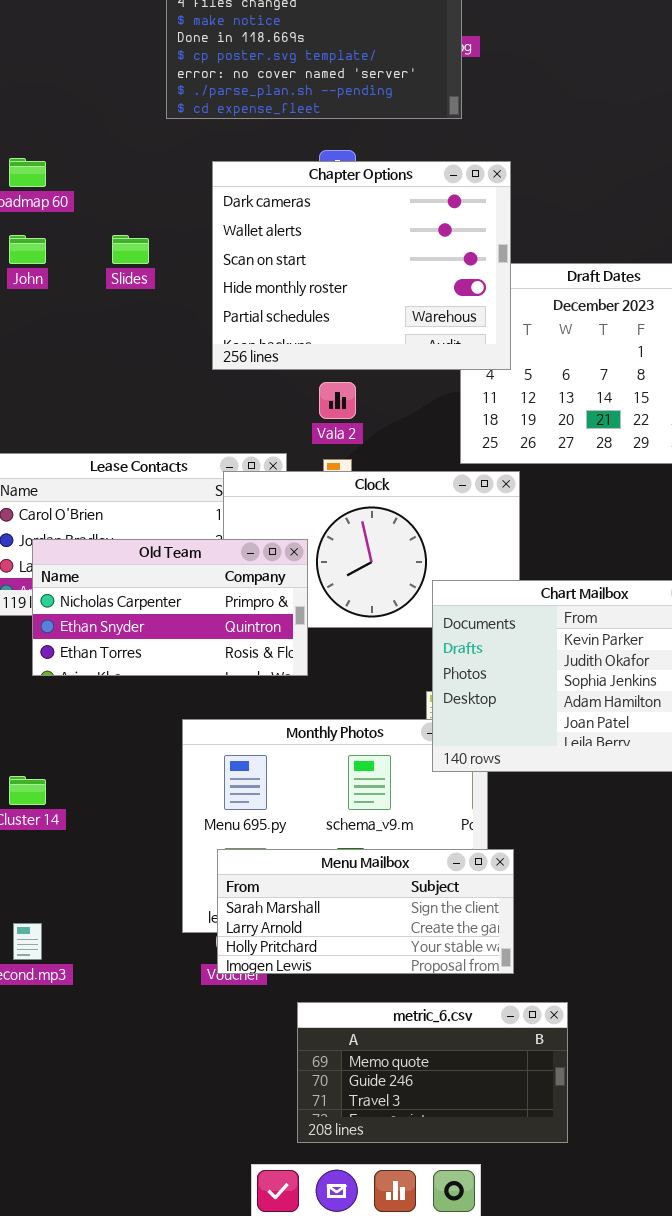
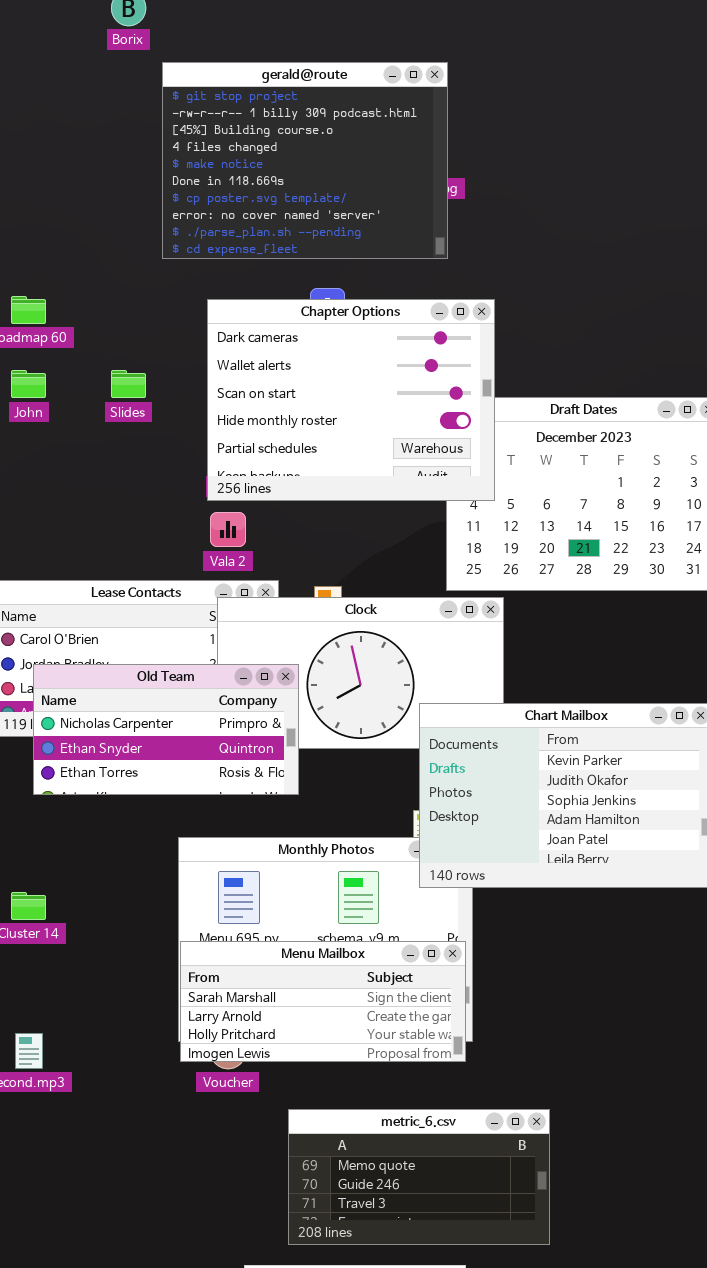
Vala 2: [319,382,356,419] -> [210,512,246,547], moved
Menu Mailbox: [217,849,514,974] -> [180,941,466,1062], moved

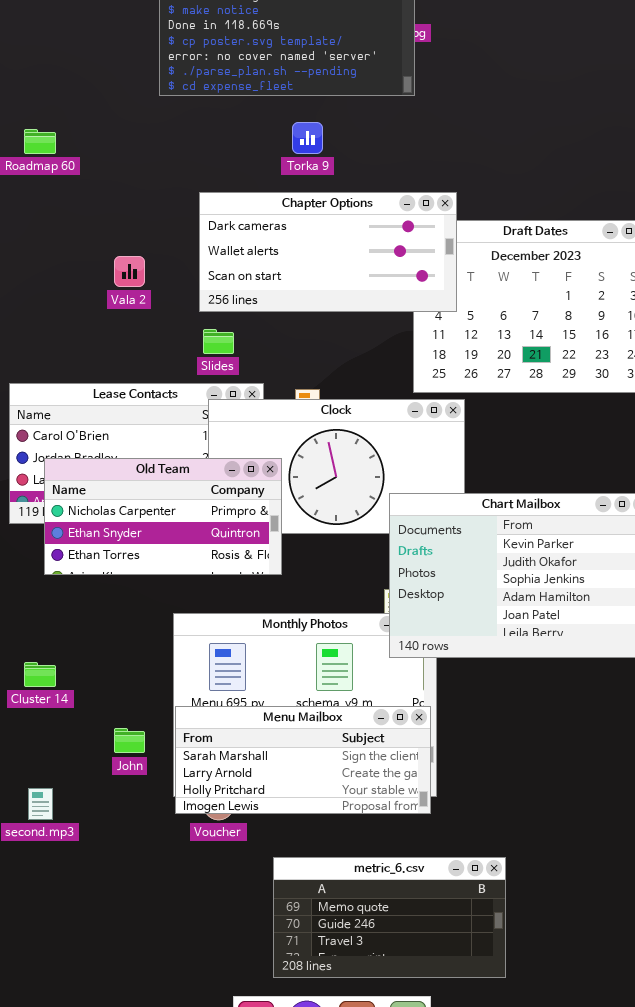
Chapter Options: [207,299,495,501] -> [199,192,457,312], resized
John: [11,370,46,398] -> [114,728,145,753], moved
Slides: [111,370,146,398] -> [203,329,234,354], moved
Vala 2: [210,512,246,547] -> [114,256,145,287], moved

